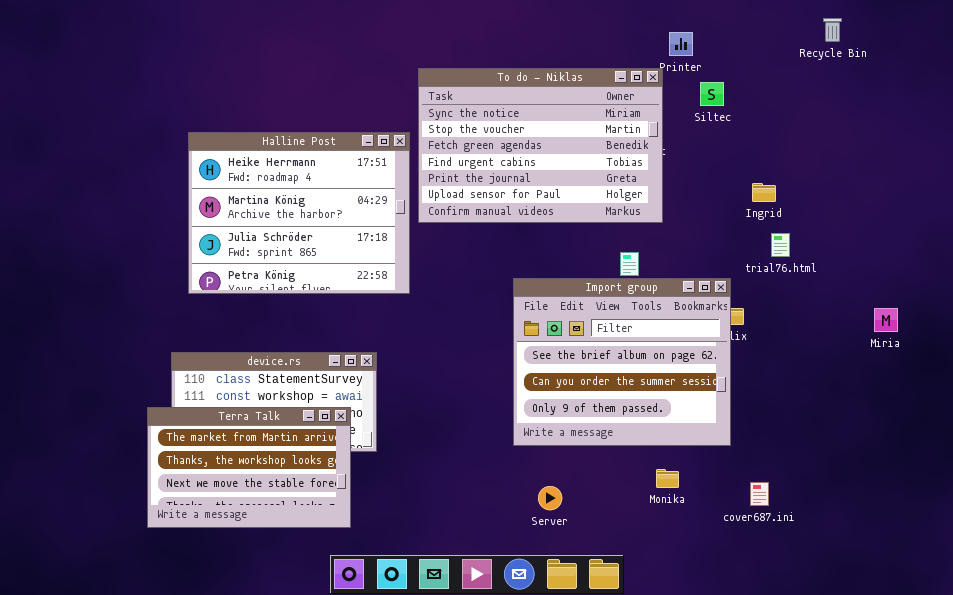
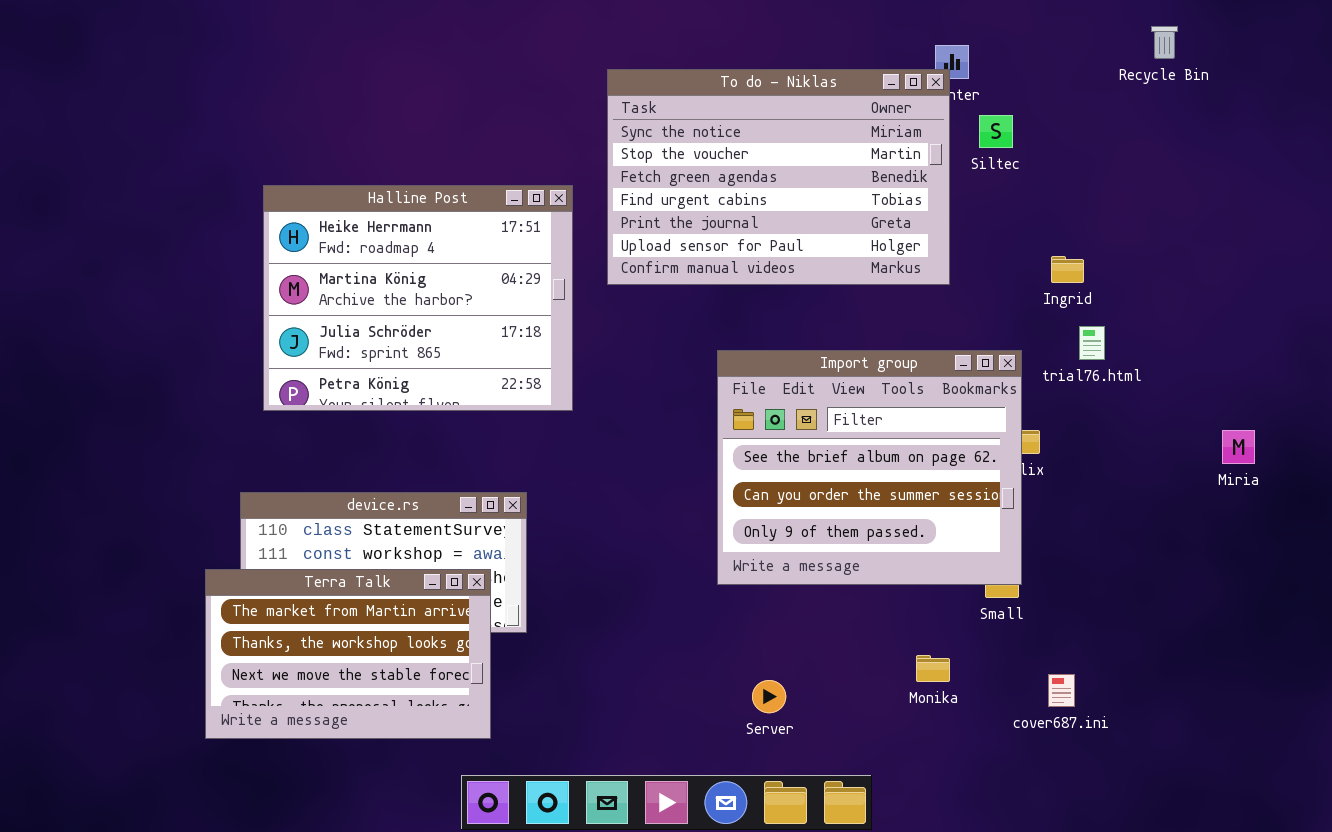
To do - Niklas: [418,68,663,223] -> [607,69,950,285], moved
Import group: [513,278,731,446] -> [717,350,1022,585], moved

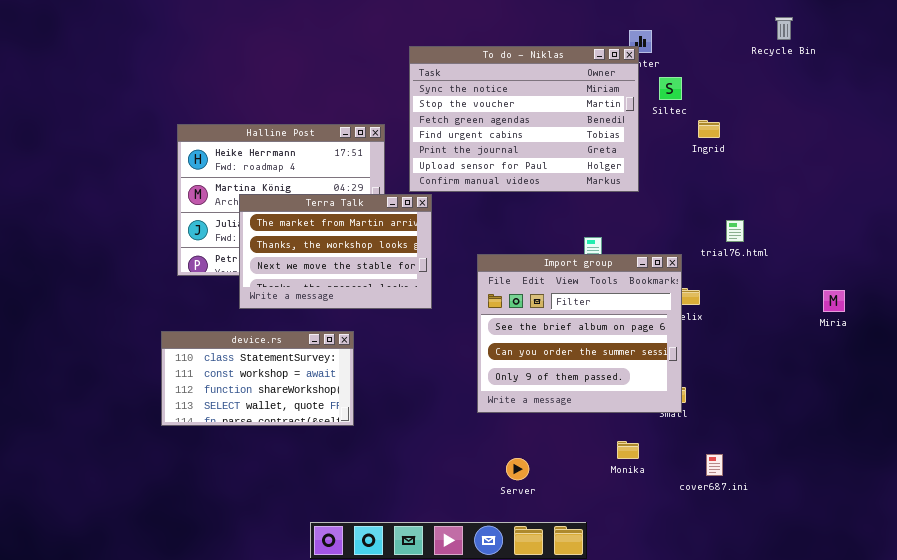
Ingrid: [1051,256,1084,283] -> [698,120,720,138], moved
Import group: [717,350,1022,585] -> [477,254,682,413], moved
Terra Talk: [205,569,491,739] -> [239,194,432,309], moved

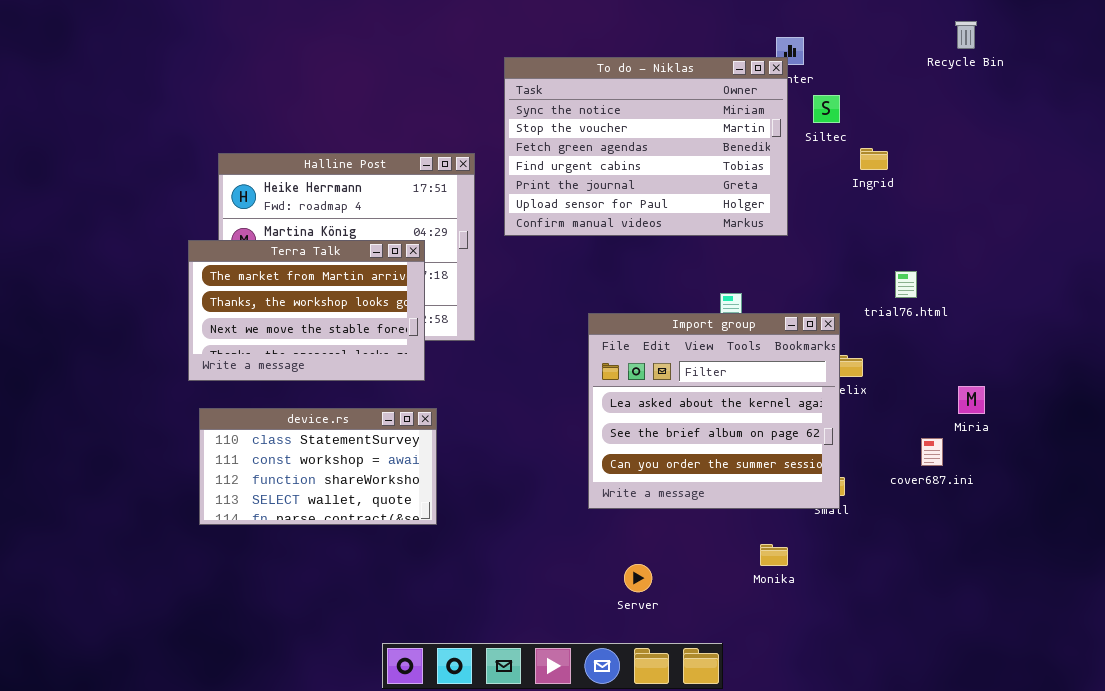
Terra Talk: [239,194,432,309] -> [188,240,425,381], moved
Import group: [477,254,682,413] -> [588,313,840,509], scrolled up 1 row
Miria: [823,290,845,312] -> [958,386,985,414], moved
cover687.ini: [706,454,723,476] -> [921,438,943,466], moved

